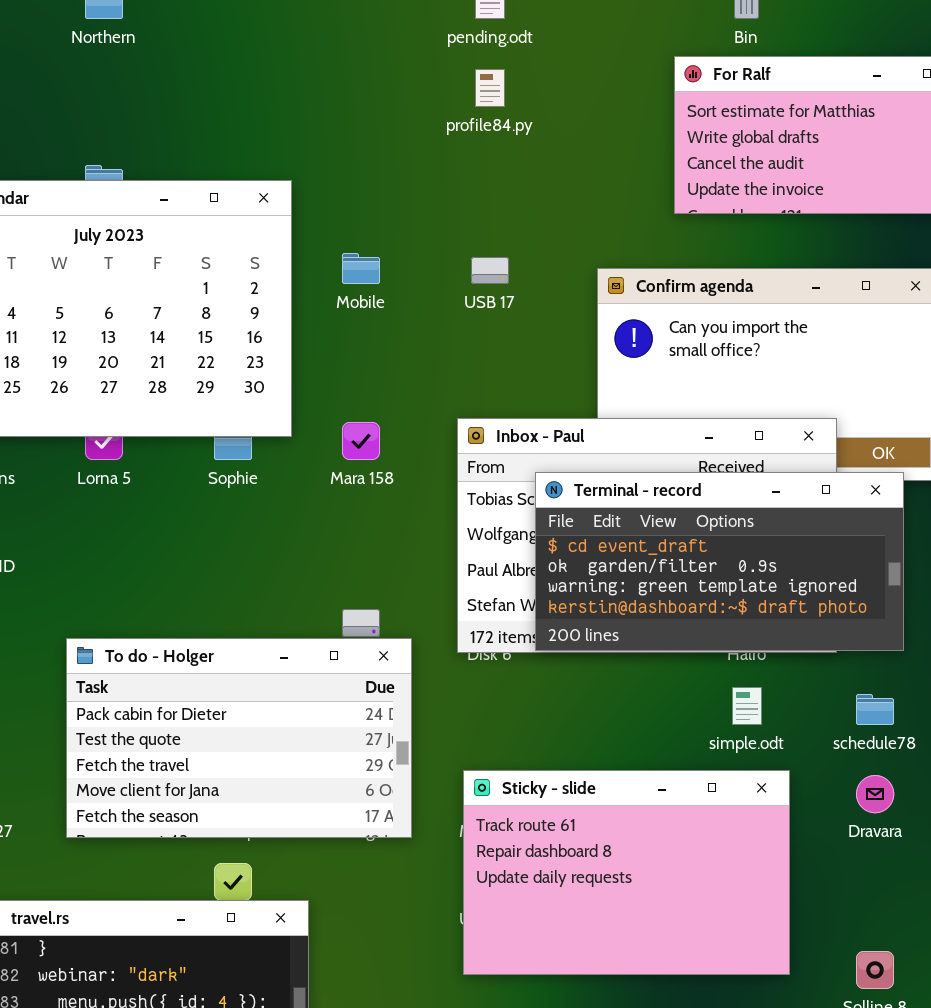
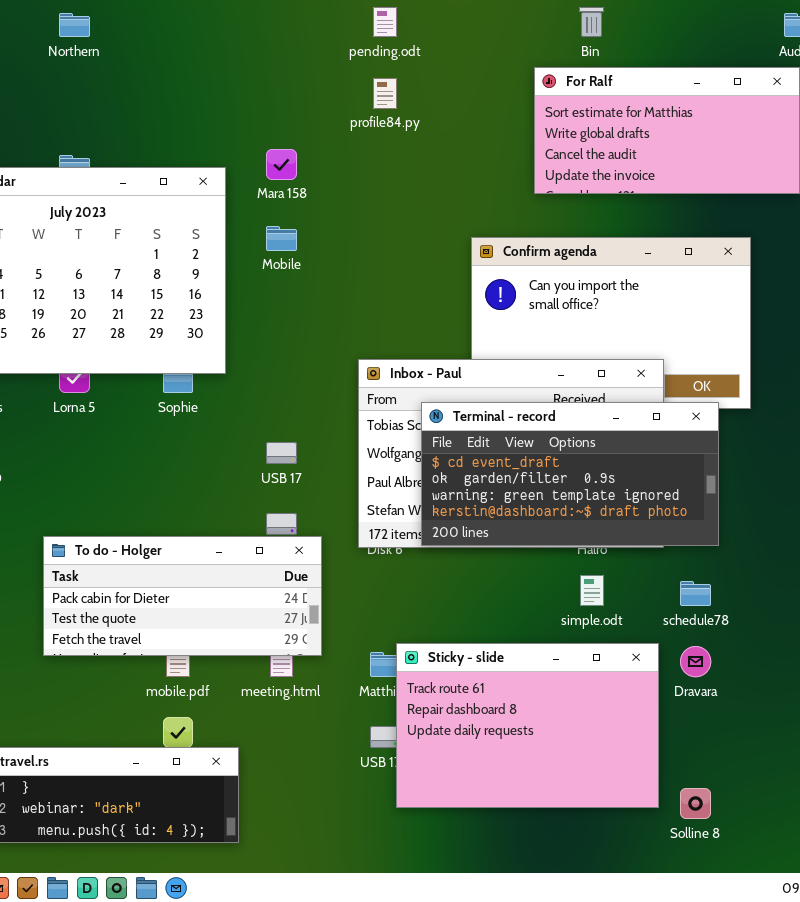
USB 17: [471,257,509,284] -> [266,442,297,464], moved
Mara 158: [342,422,380,460] -> [266,149,297,180], moved
To do - Holger: [66,638,412,838] -> [43,536,322,656], resized
Sticky - slide: [463,770,790,975] -> [396,643,659,808], moved

